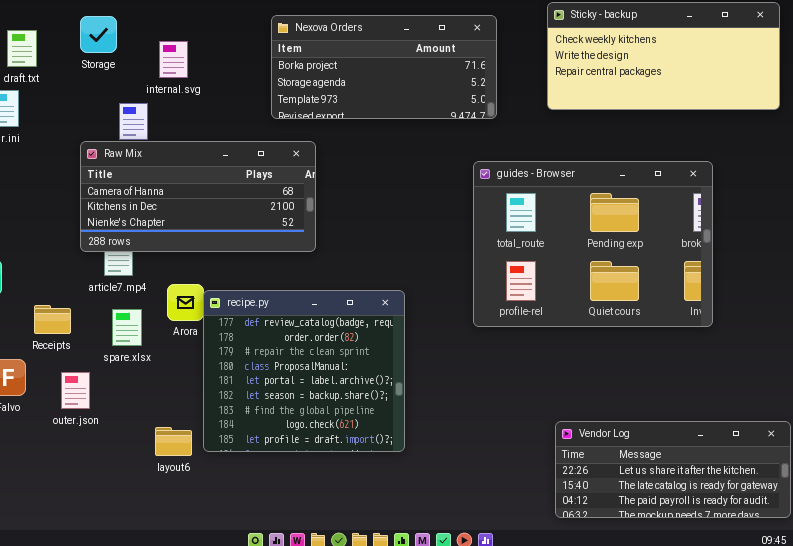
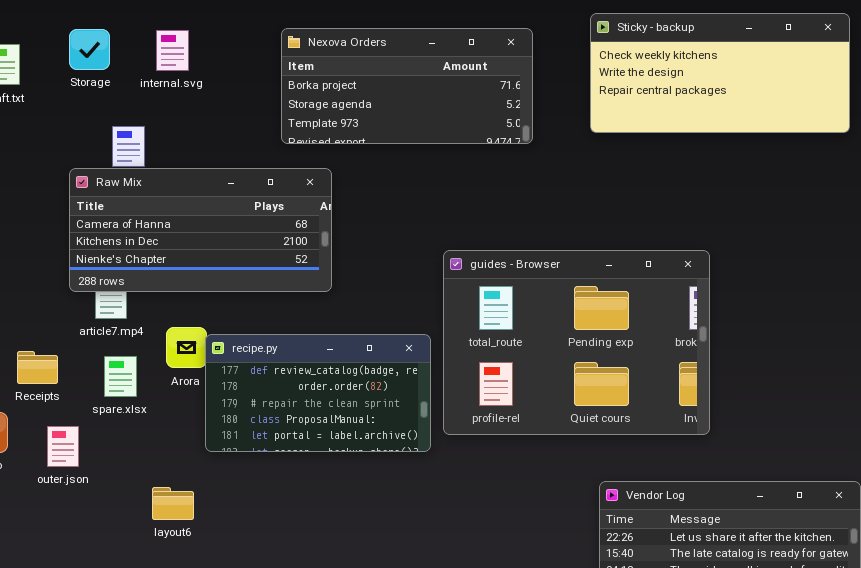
internal.svg: [159,41,188,78] -> [156,30,189,71], moved
guides - Browser: [473,161,713,327] -> [443,250,710,435], moved
recipe.py: [203,290,405,452] -> [205,334,431,452], resized

